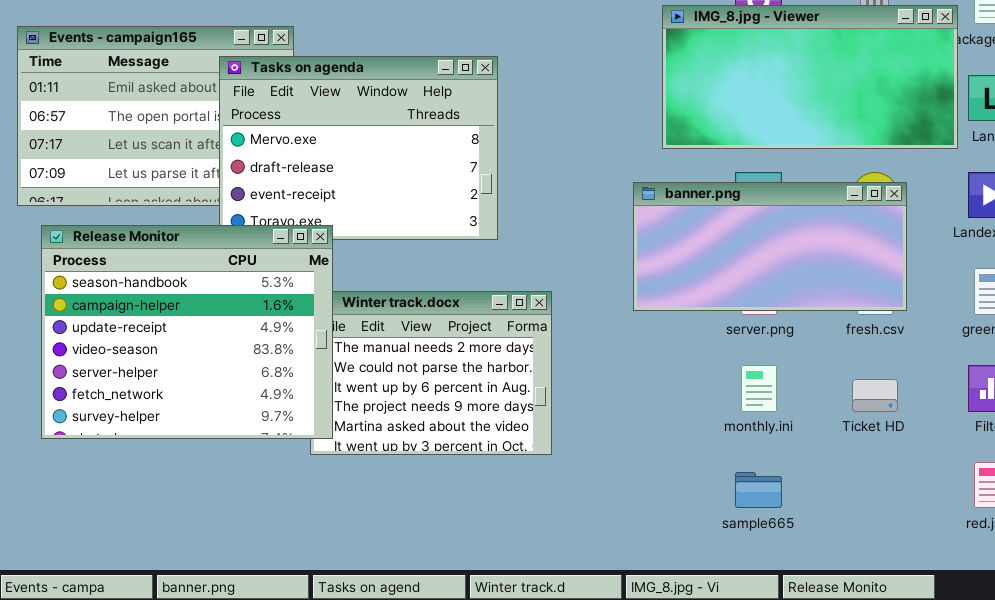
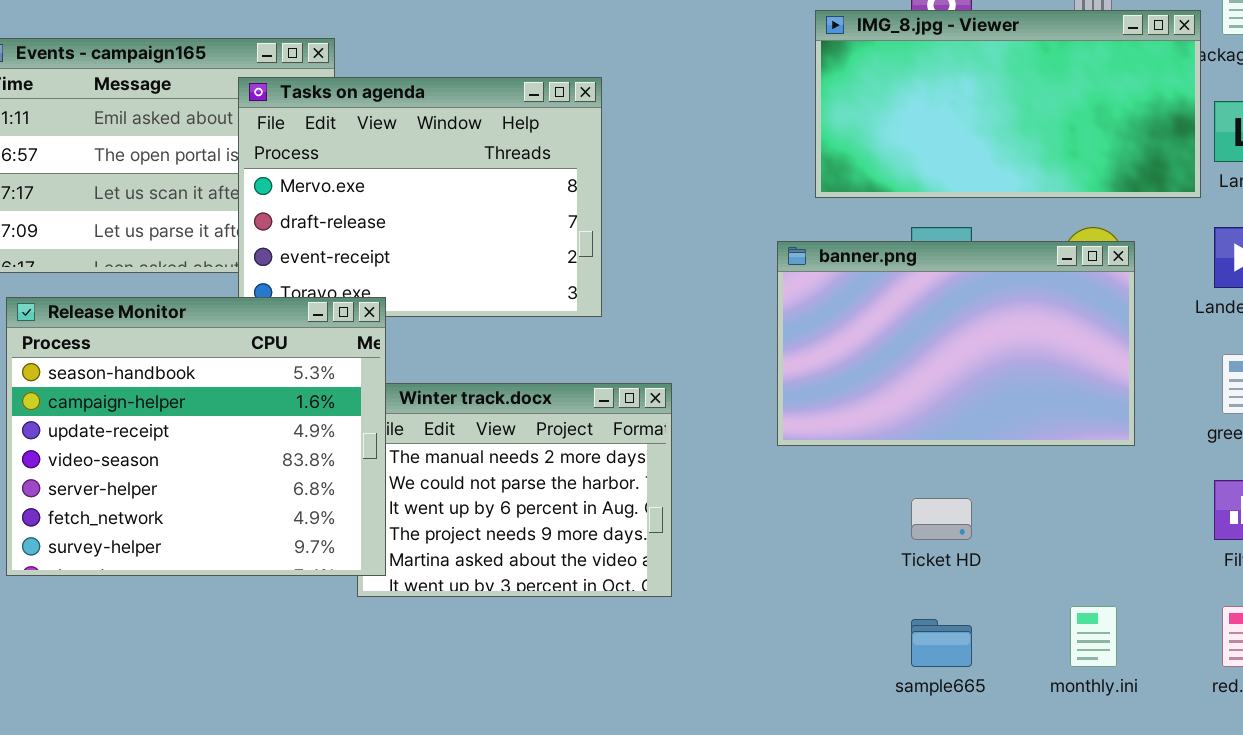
banner.png: [633,182,907,311] -> [777,241,1135,446], resized
monthly.ini: [741,365,777,412] -> [1070,606,1117,667], moved
Ticket HD: [852,379,898,412] -> [911,498,972,540], moved

